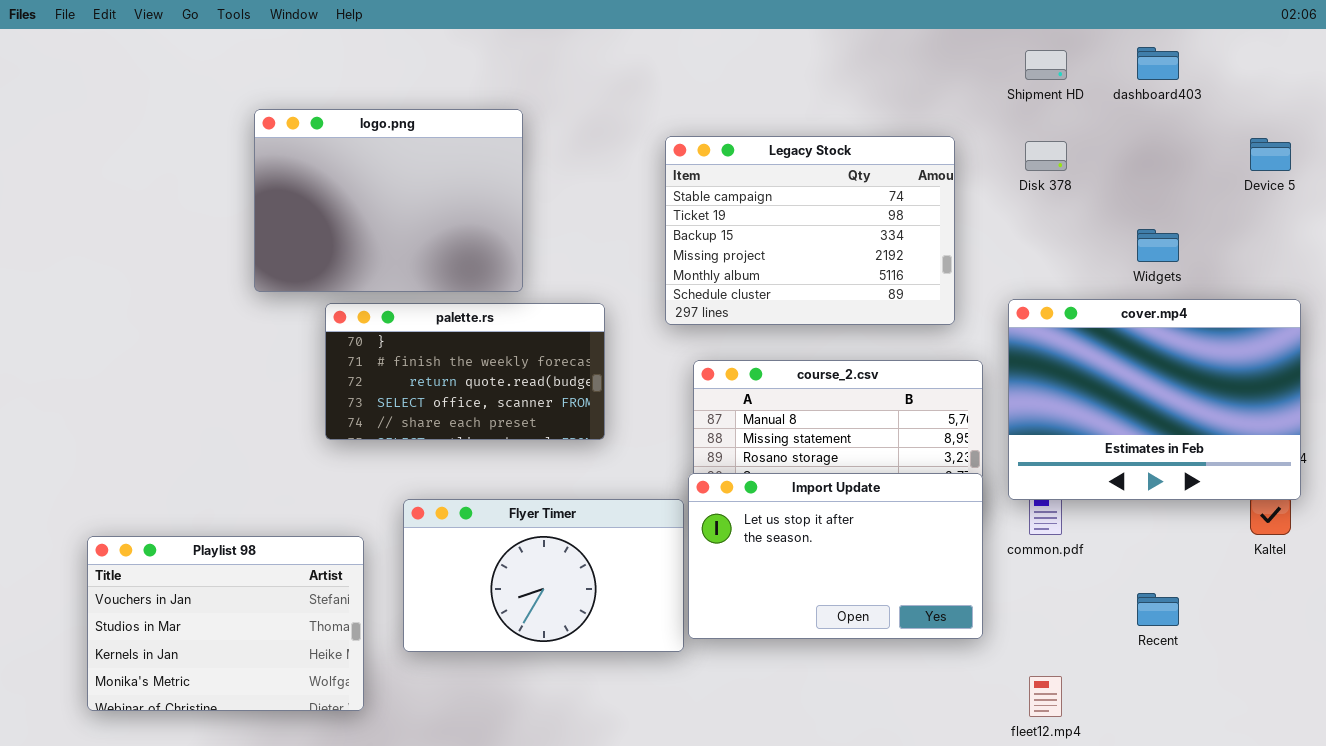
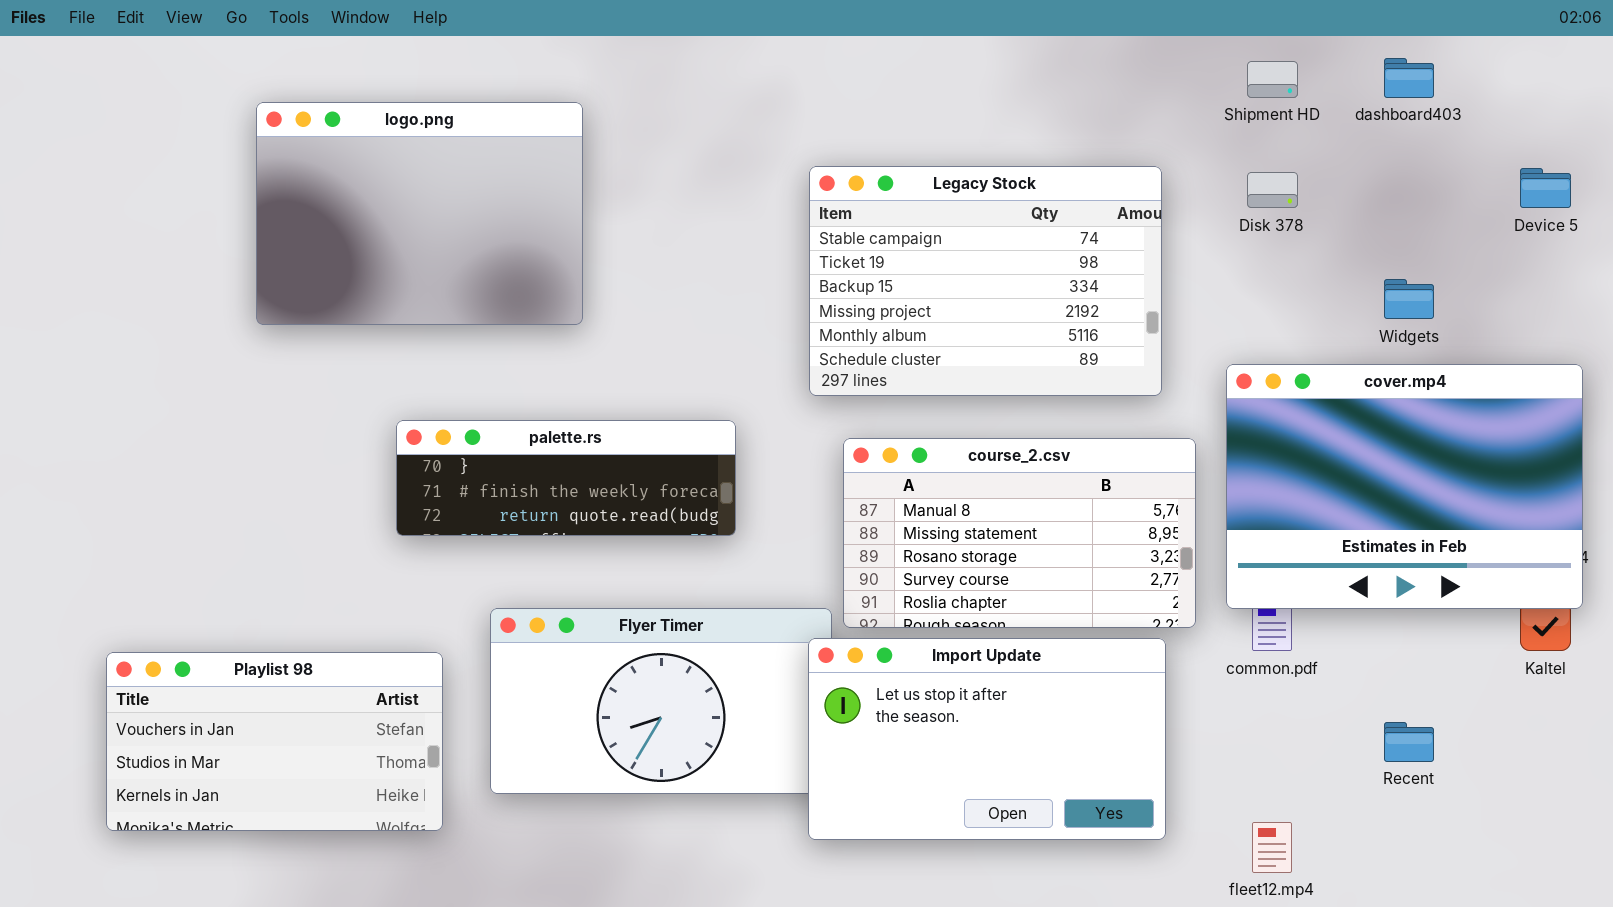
logo.png: [254,109,523,292] -> [256,102,583,325], moved
palette.rs: [325,303,605,440] -> [396,420,736,536], resized
Import Update: [688,473,983,639] -> [808,638,1166,840], moved
Playlist 98: [87,536,364,711] -> [106,652,443,831], resized

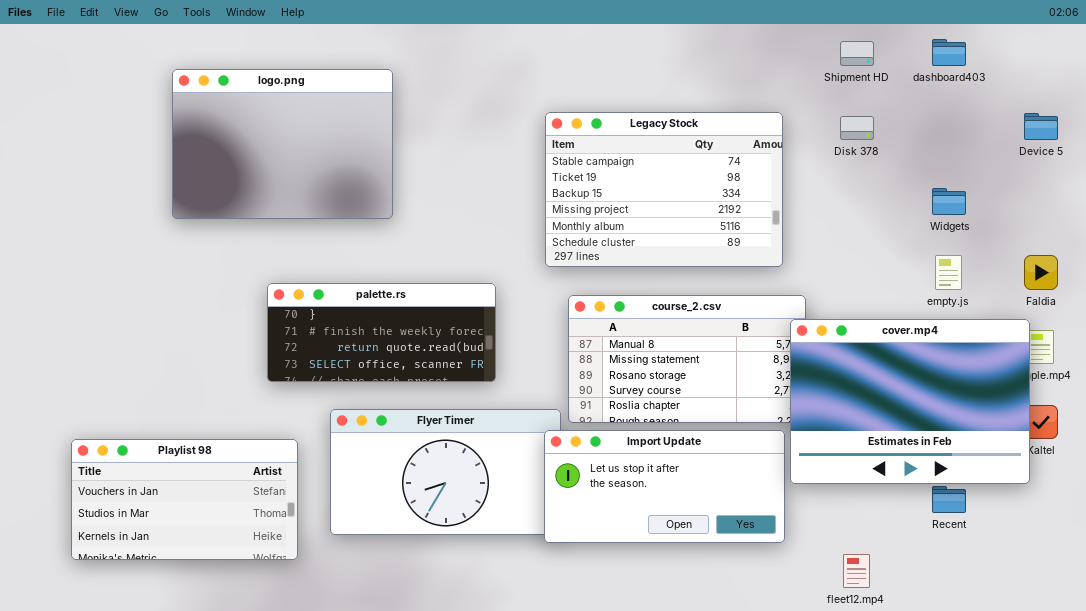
cover.mp4: [1226,364,1583,609] -> [790,319,1030,484], moved
palette.rs: [396,420,736,536] -> [267,283,496,382], resized
Import Update: [808,638,1166,840] -> [544,430,785,543], resized

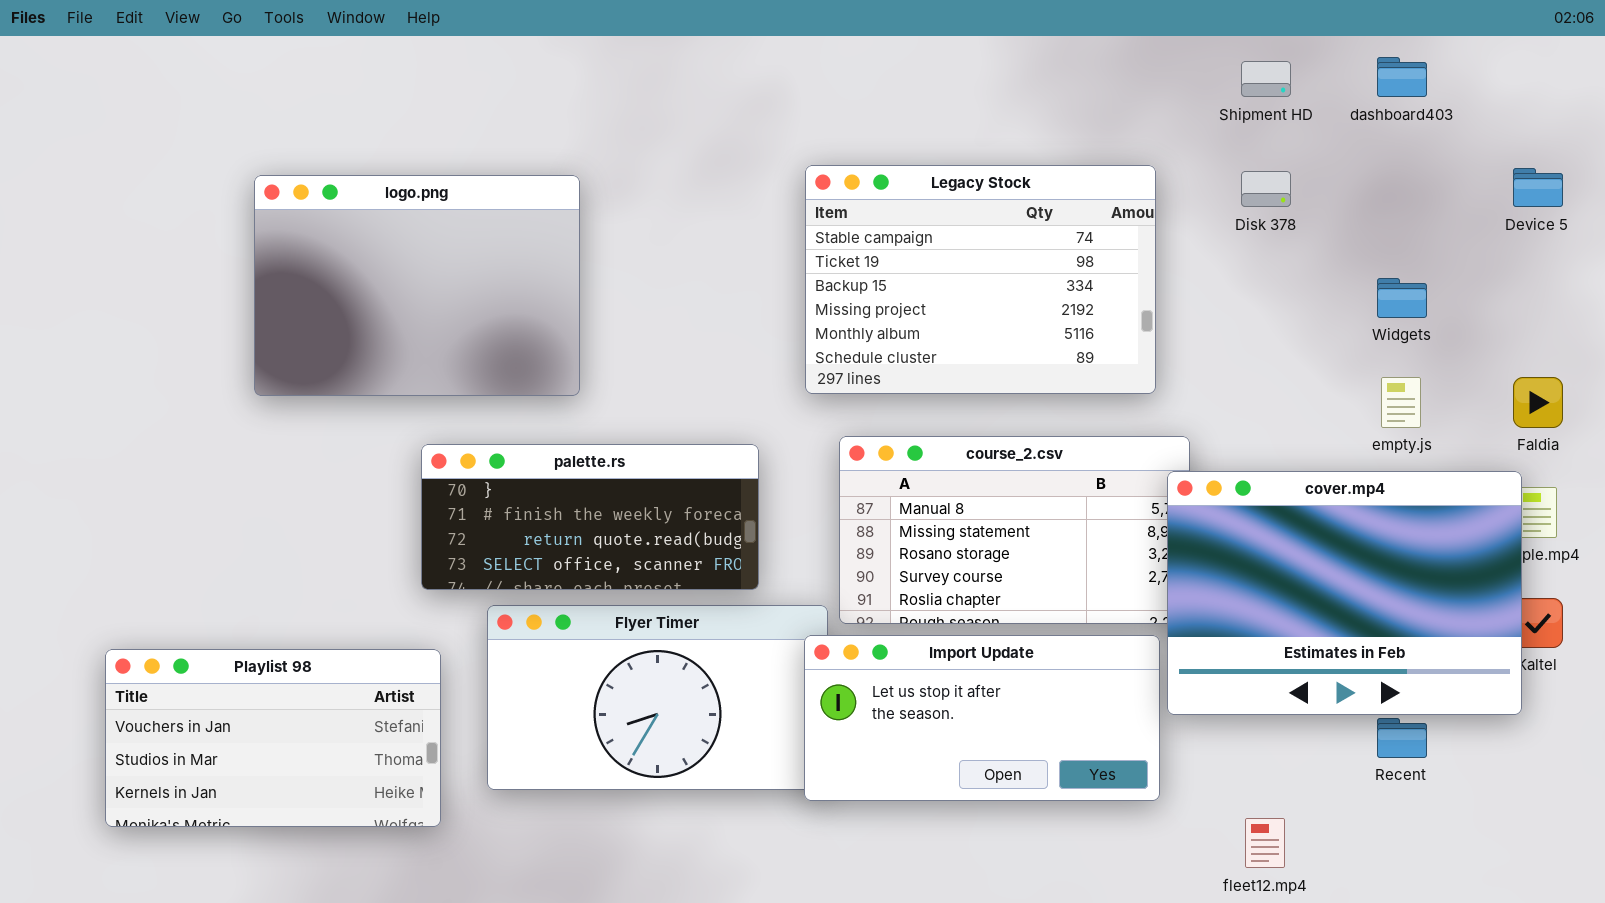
logo.png: [172,69,393,219] -> [254,175,580,396], moved
palette.rs: [267,283,496,382] -> [421,444,759,590], moved

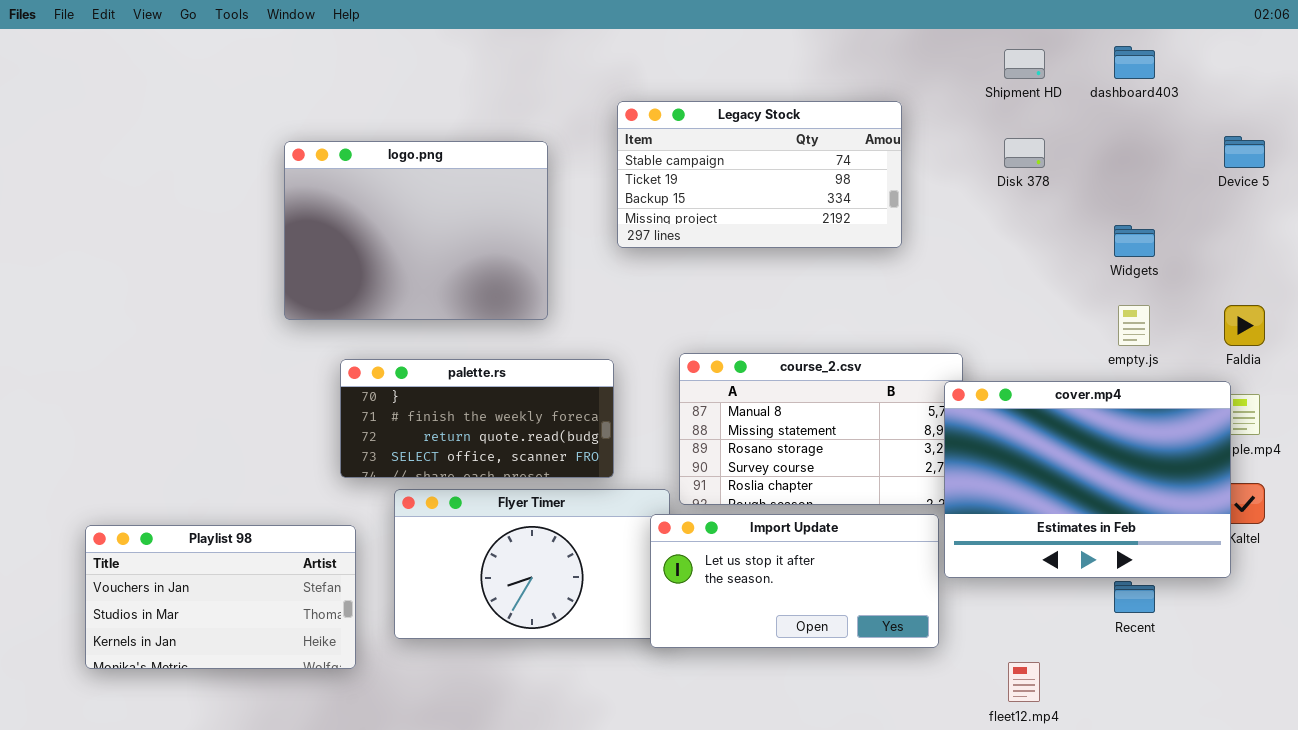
Legacy Stock: [805,165,1156,394] -> [617,101,902,248], moved, resized
logo.png: [254,175,580,396] -> [284,141,548,320], moved

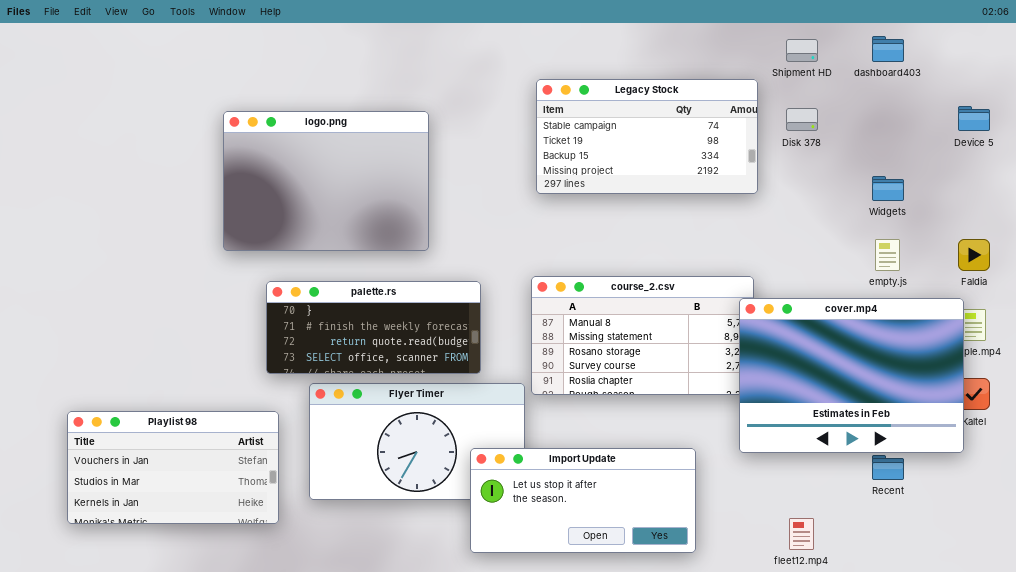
Legacy Stock: [617,101,902,248] -> [536,79,758,194], moved
Import Update: [650,514,939,648] -> [470,448,696,553], moved

